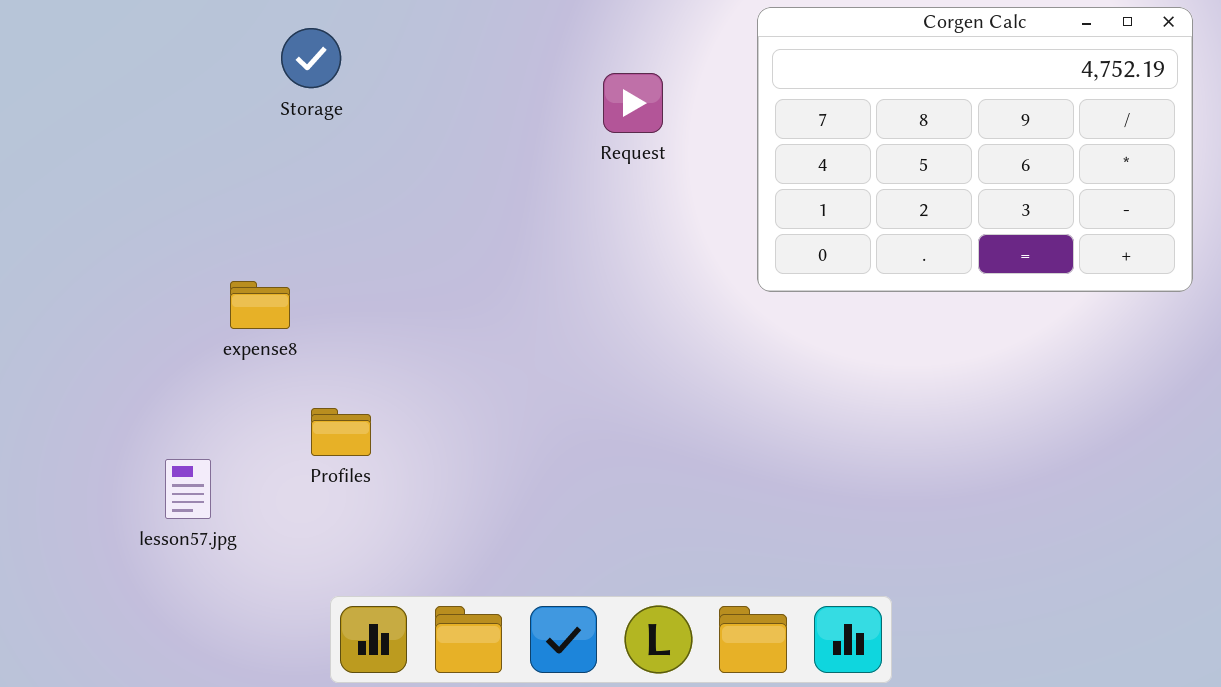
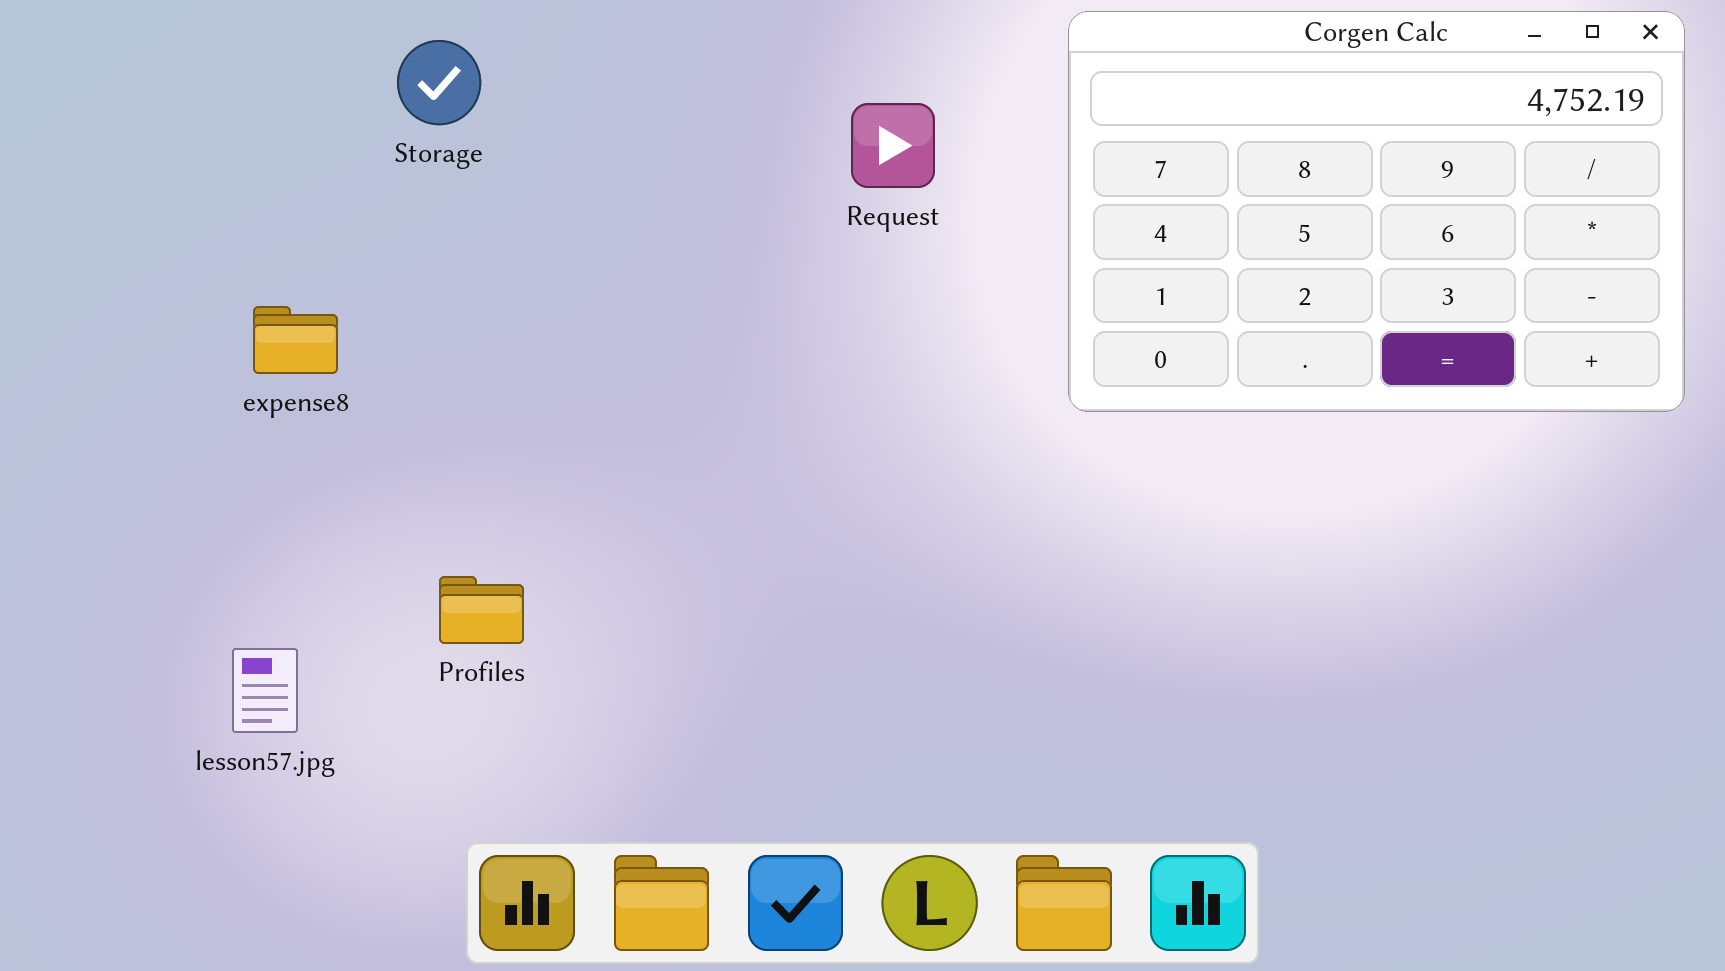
expense8: [230,281,290,329] -> [253,306,338,374], moved

